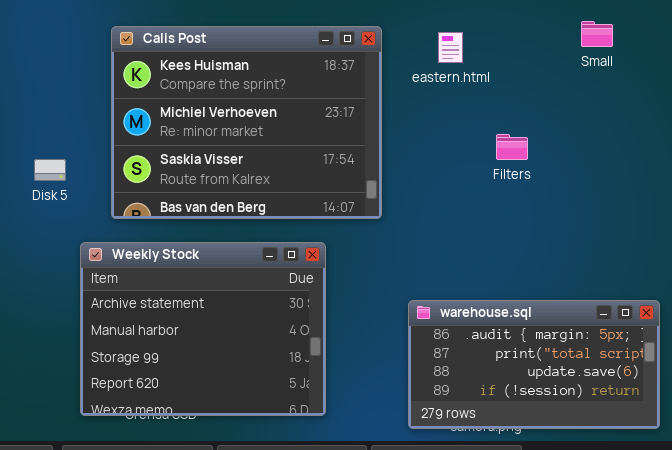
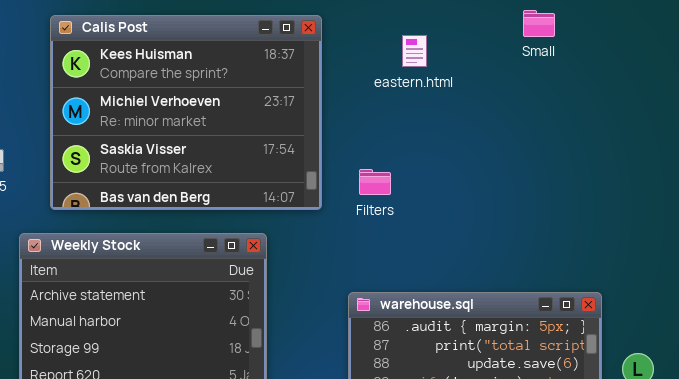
eastern.html: [438,32,463,63] -> [402,35,427,67], moved
Filters: [496,134,528,160] -> [359,169,391,195], moved

